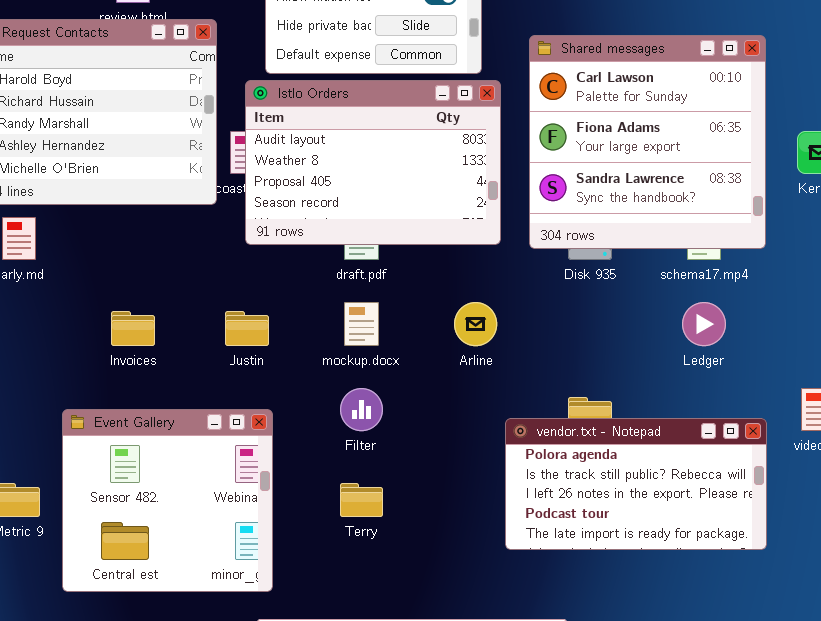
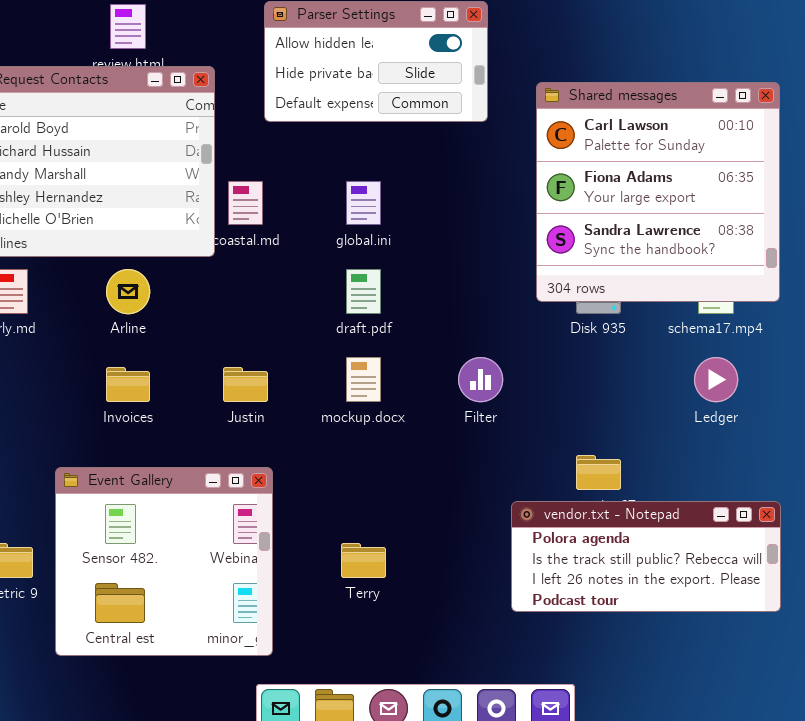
Istlo Orders: [245,80,501,245] -> none, closed
Arline: [454,302,497,346] -> [106,269,150,314], moved
Filter: [340,388,383,431] -> [458,357,503,402], moved
vendor.txt - Notepad: [505,418,767,550] -> [511,501,781,612], resized

